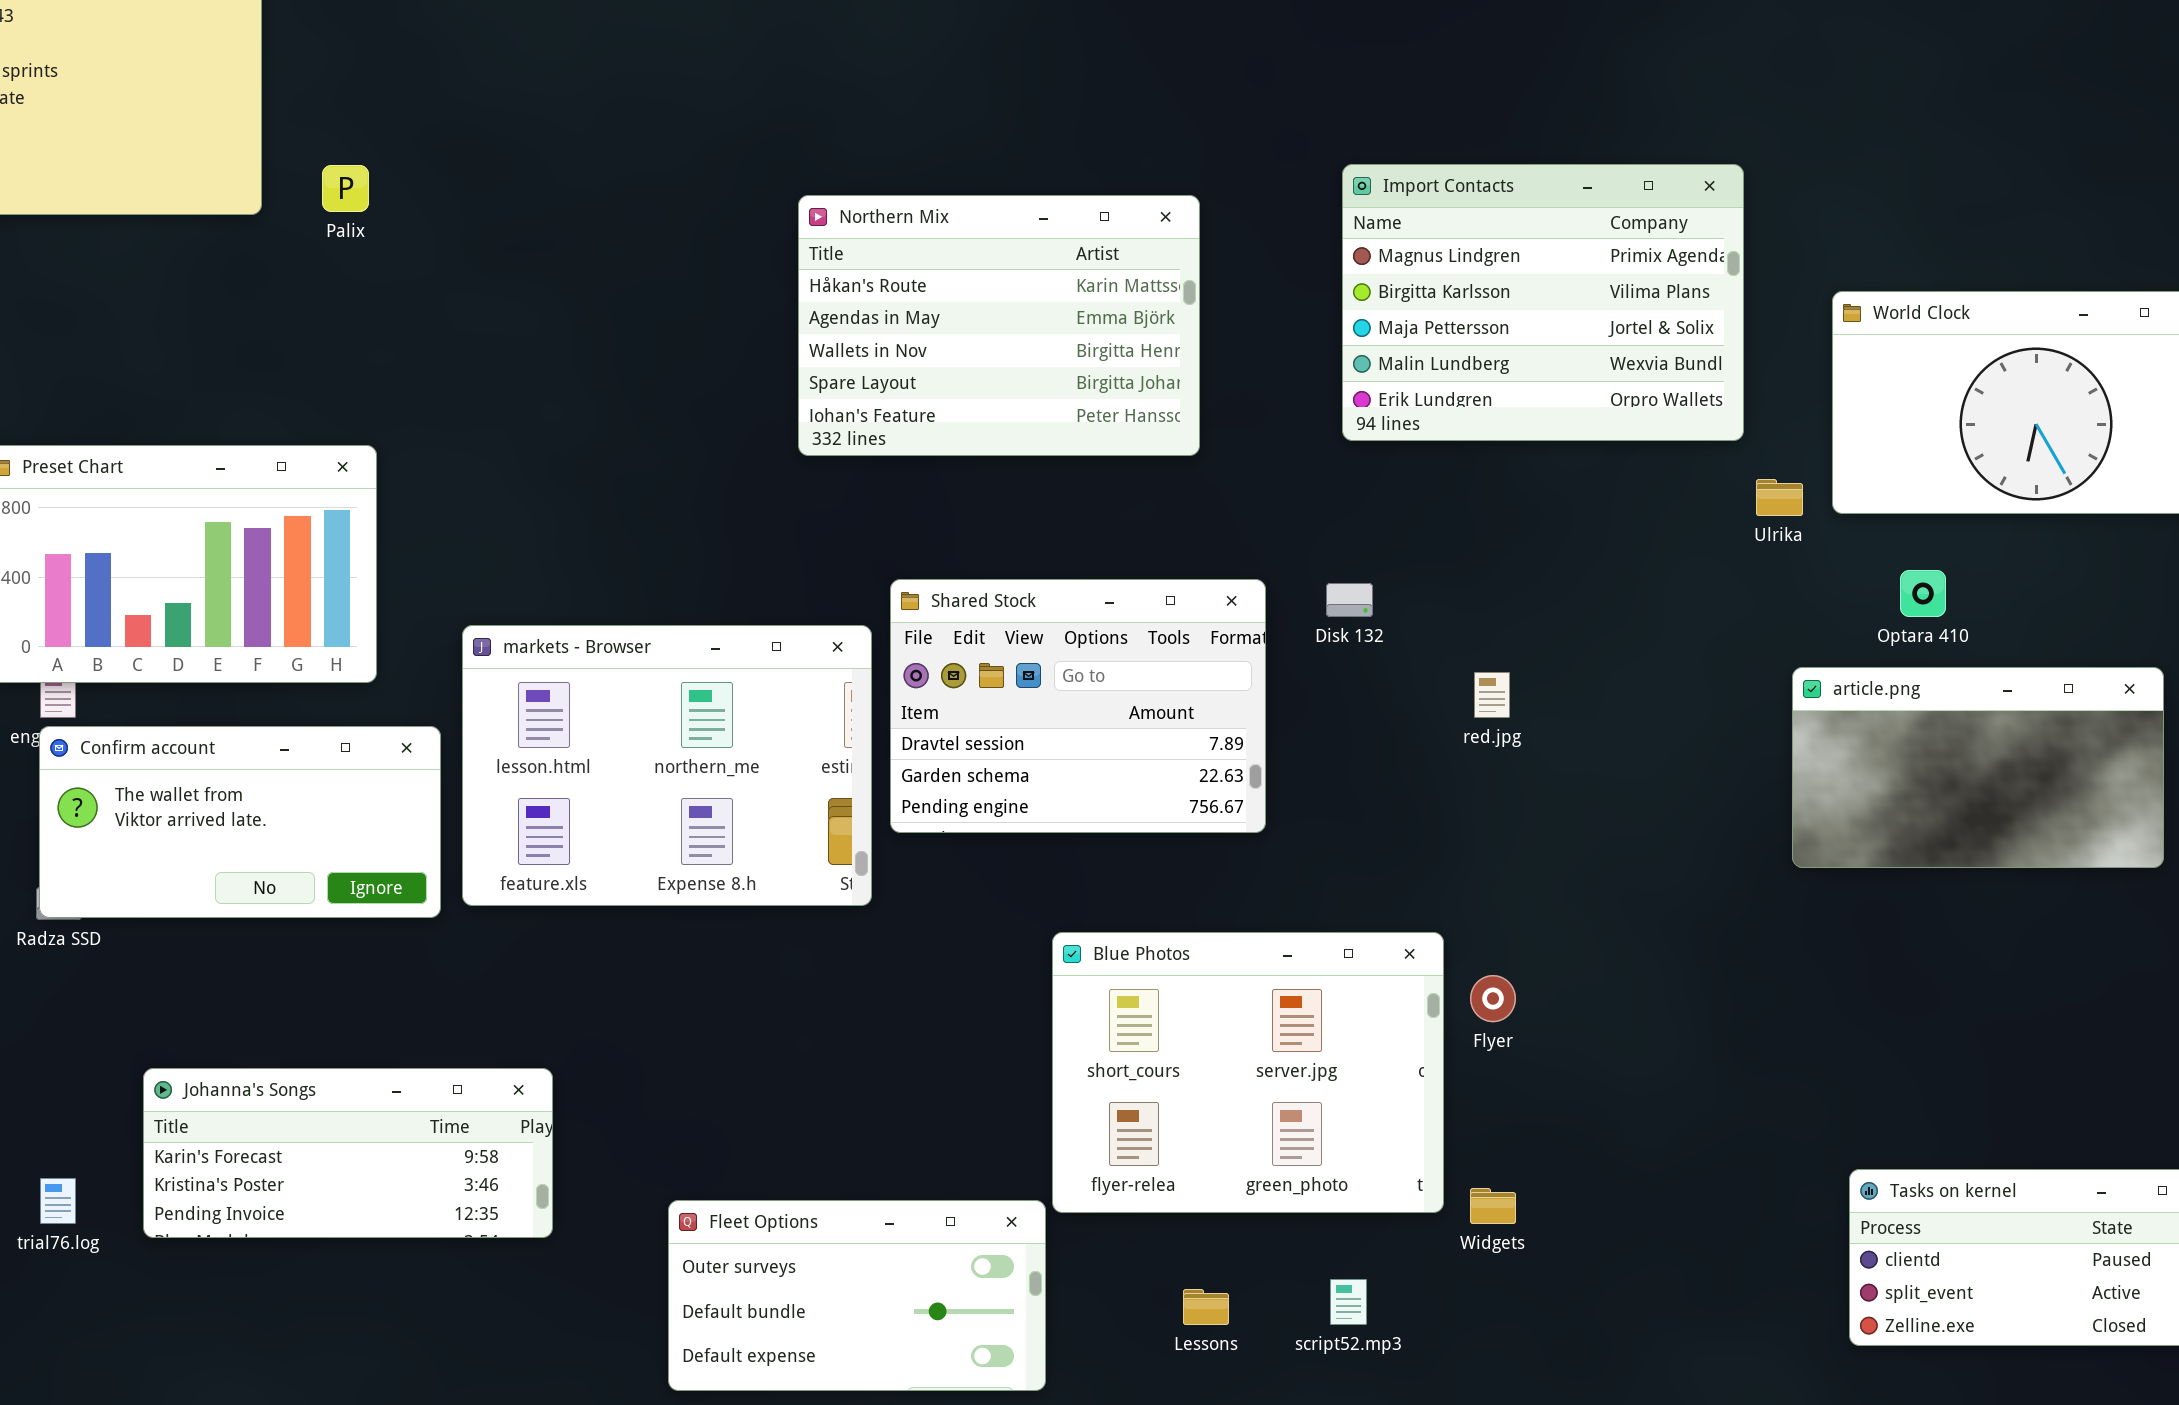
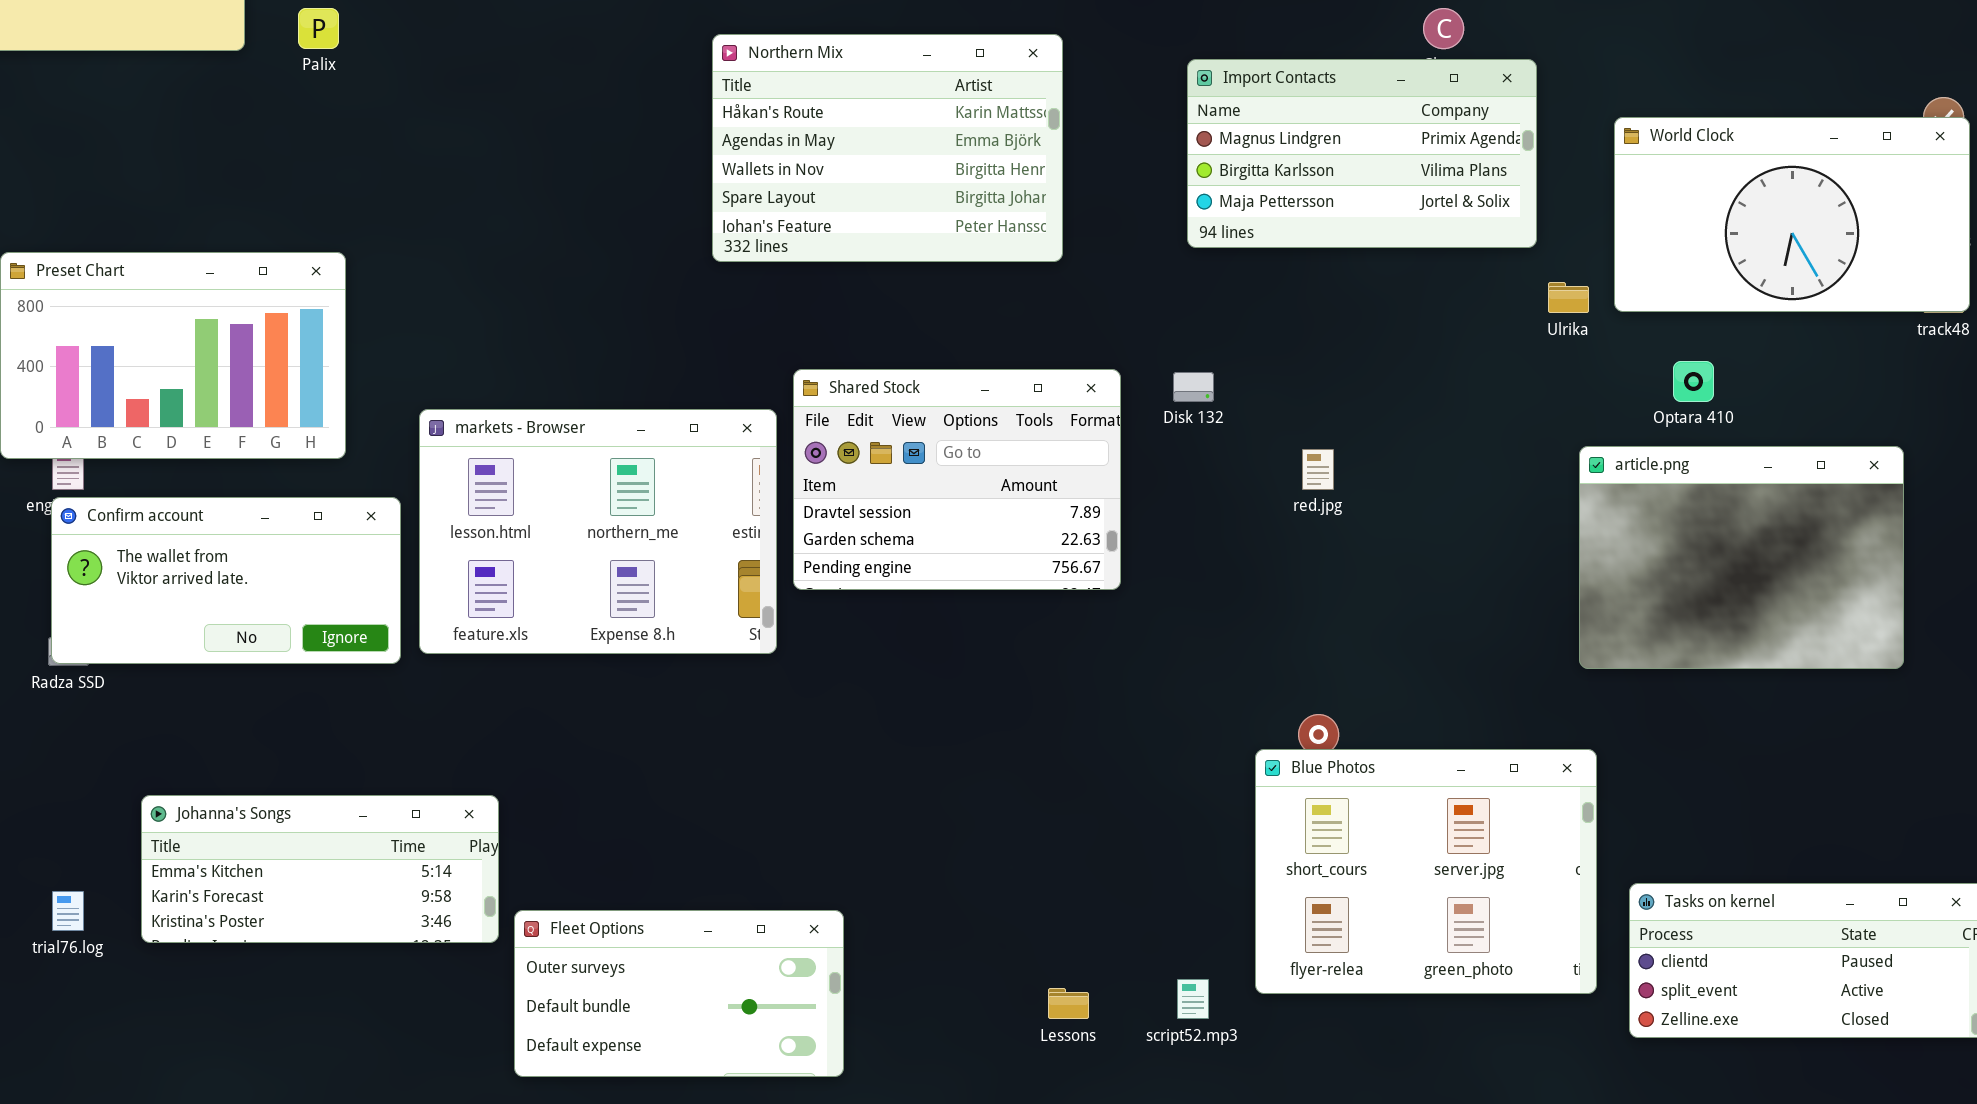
Import Contacts: [1342,164,1744,441] -> [1187,59,1537,248], resized
article.png: [1792,667,2164,868] -> [1579,446,1904,669], resized
Blue Photos: [1052,932,1444,1213] -> [1255,749,1597,994], moved
Johanna's Songs: [143,1068,553,1238] -> [141,795,499,943], scrolled up 1 row
Fleet Options: [668,1200,1046,1391] -> [514,910,844,1077], moved

